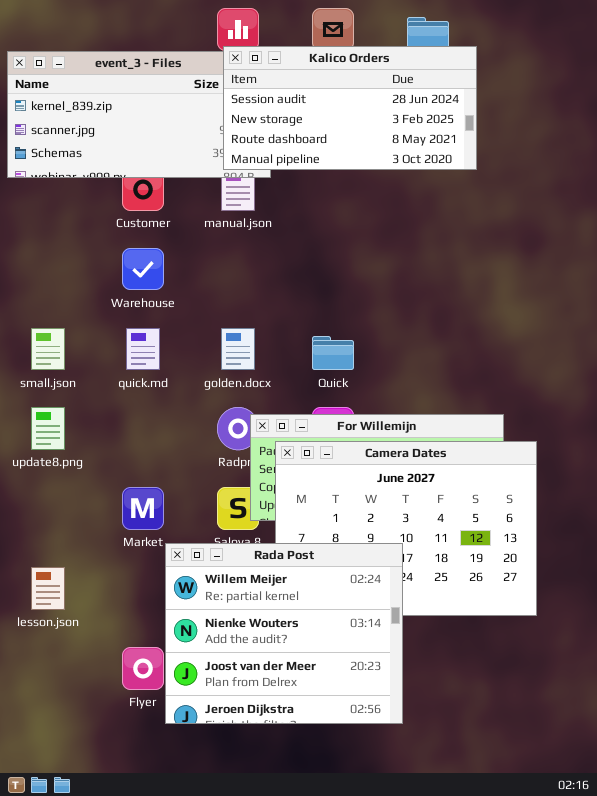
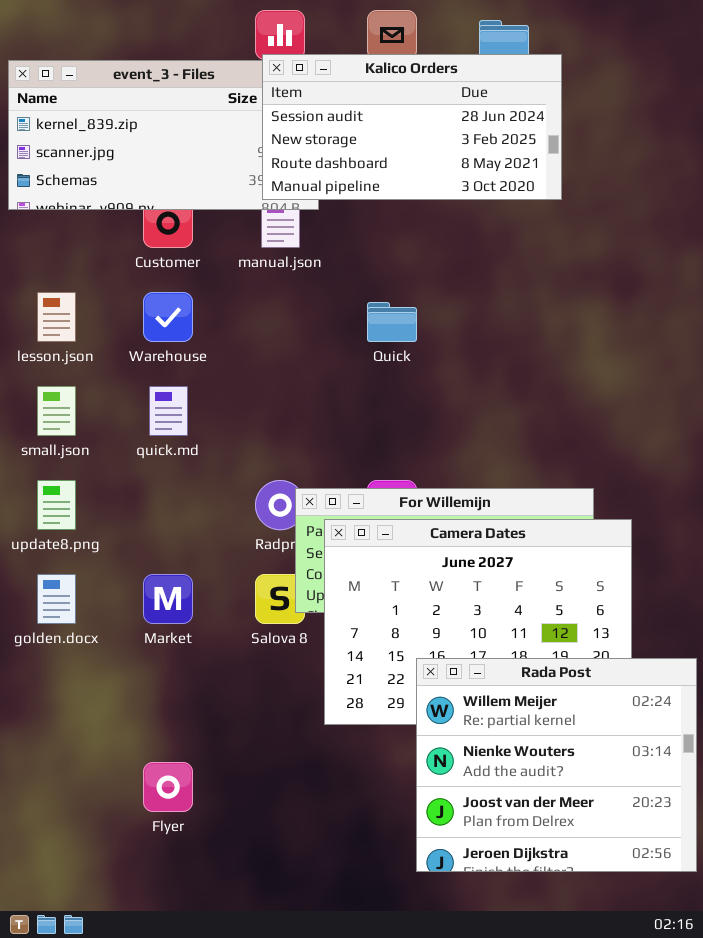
golden.docx: [221,328,255,370] -> [37,574,76,624], moved
Quick: [312,336,354,370] -> [367,302,417,342], moved
Rada Post: [165,543,403,724] -> [416,658,697,872], moved
lesson.json: [31,567,65,610] -> [37,292,76,342], moved

